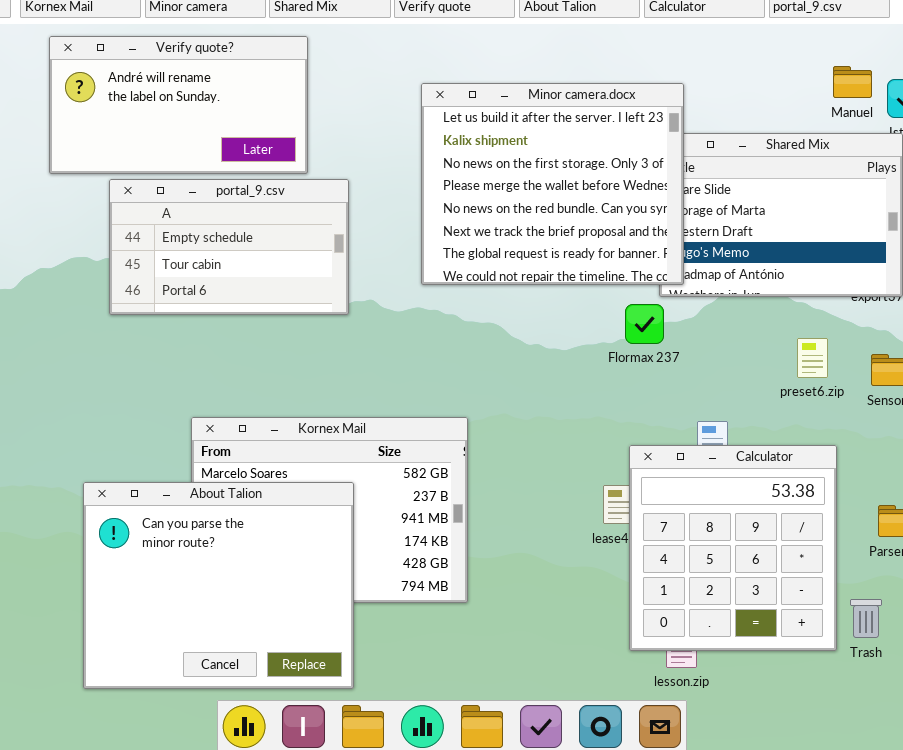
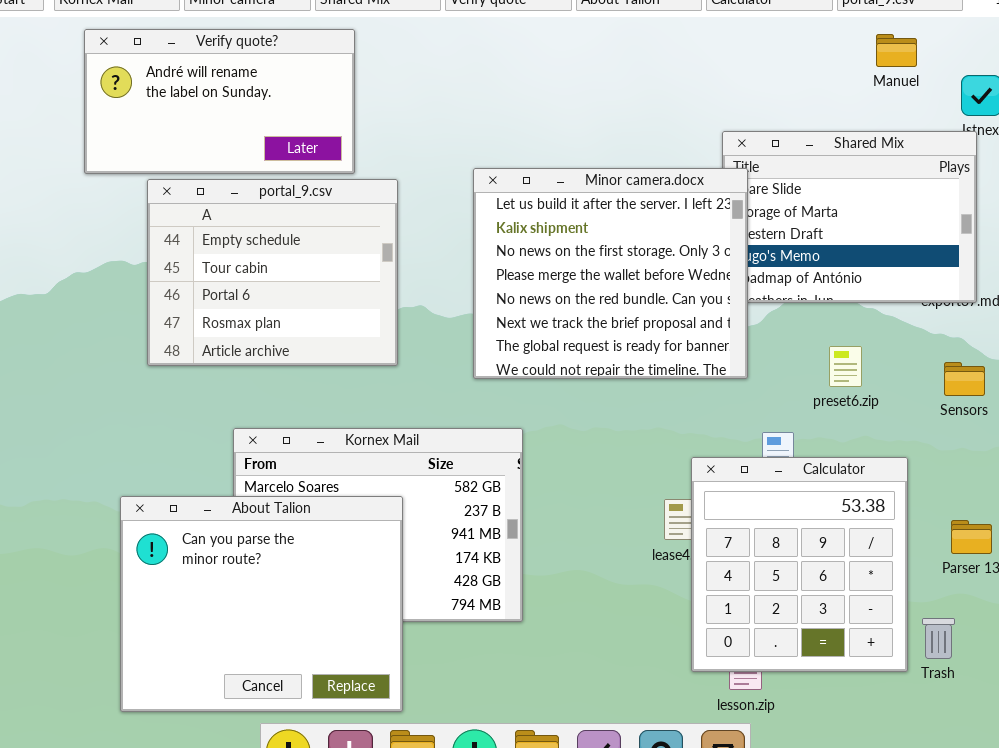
Manuel: [833,66,872,98] -> [876,34,917,67], moved
Minor camera.docx: [421,83,684,285] -> [473,168,748,379], moved
portal_9.csv: [109,179,349,315] -> [147,179,398,366], resized
preset6.zip: [797,338,828,378] -> [829,346,862,387], moved

